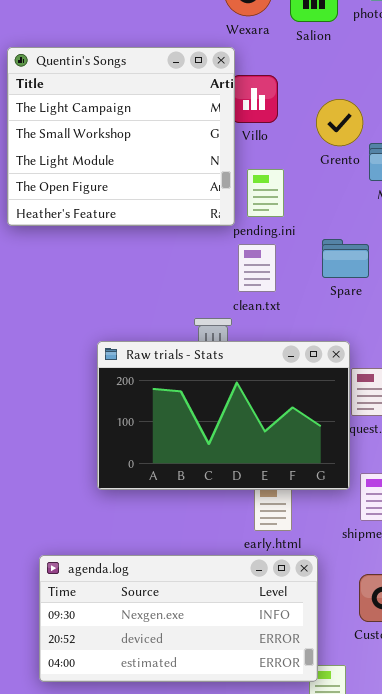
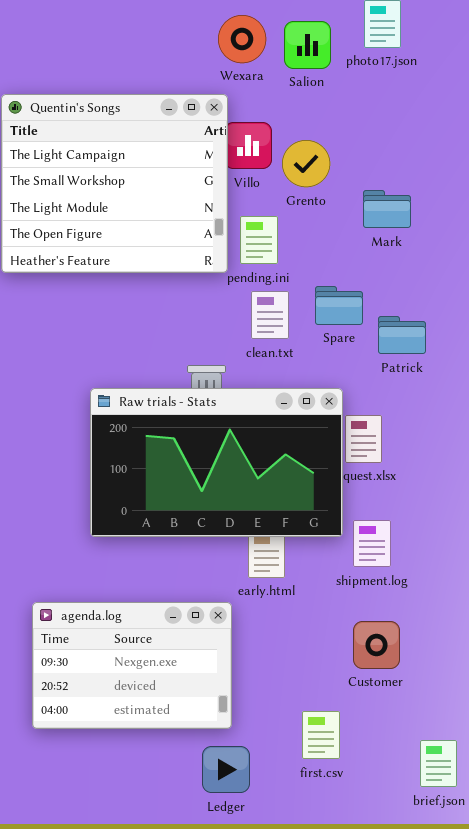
Grento: [316,99,363,146] -> [282,140,330,187], moved
clean.txt: [238,244,276,292] -> [251,291,289,339], moved
agenda.log: [39,555,318,682] -> [32,602,232,729], resized

